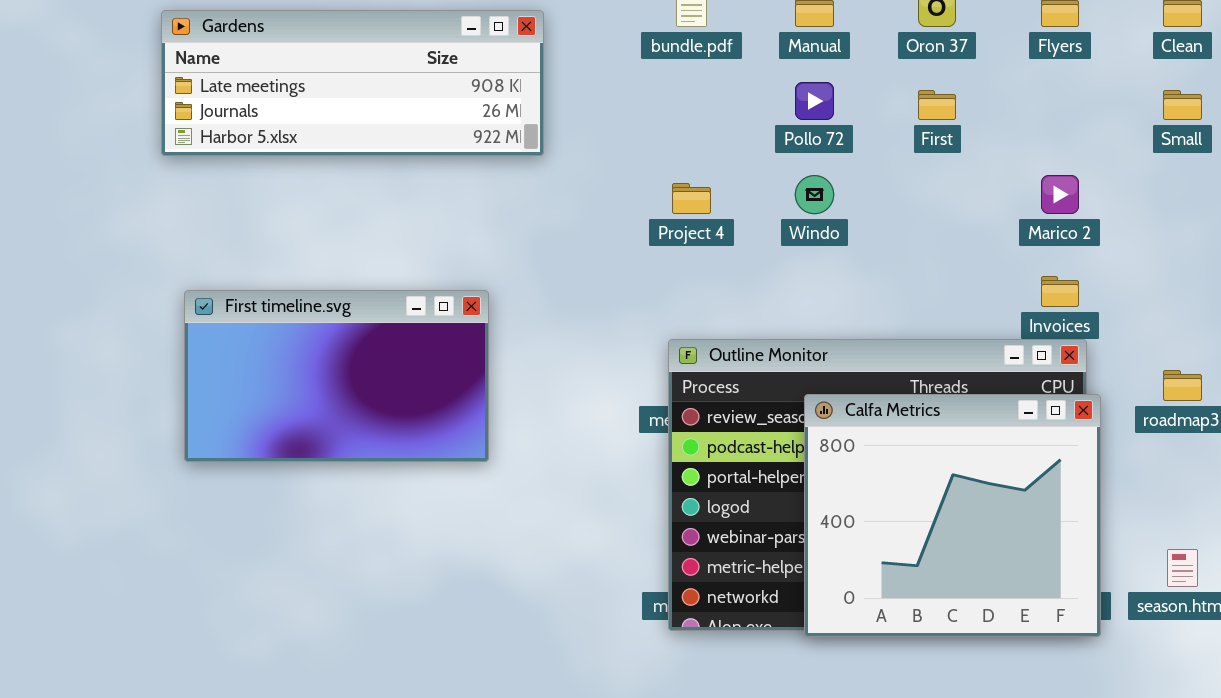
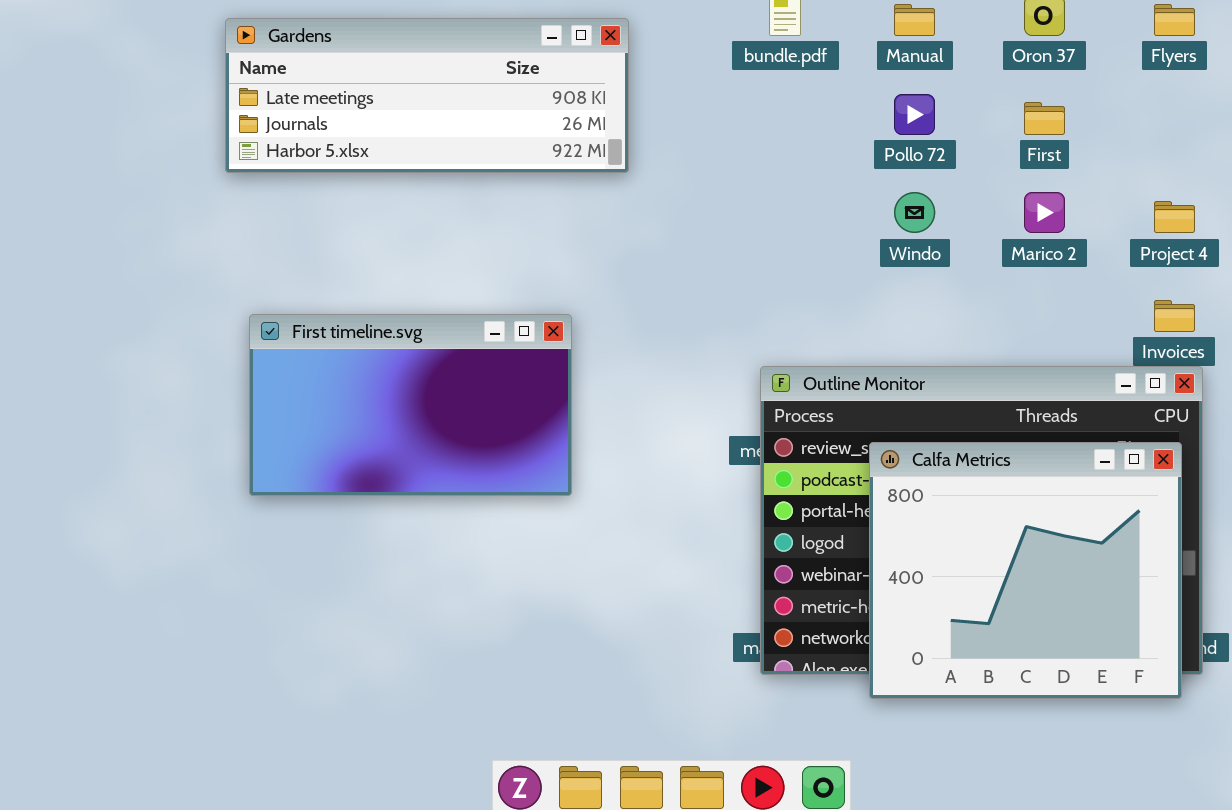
Marico 2: [1041,175,1079,214] -> [1024,192,1065,233], moved
Project 4: [672,183,711,214] -> [1154,201,1195,233], moved
Calfa Metrics: [804,394,1101,637] -> [869,442,1182,699], moved

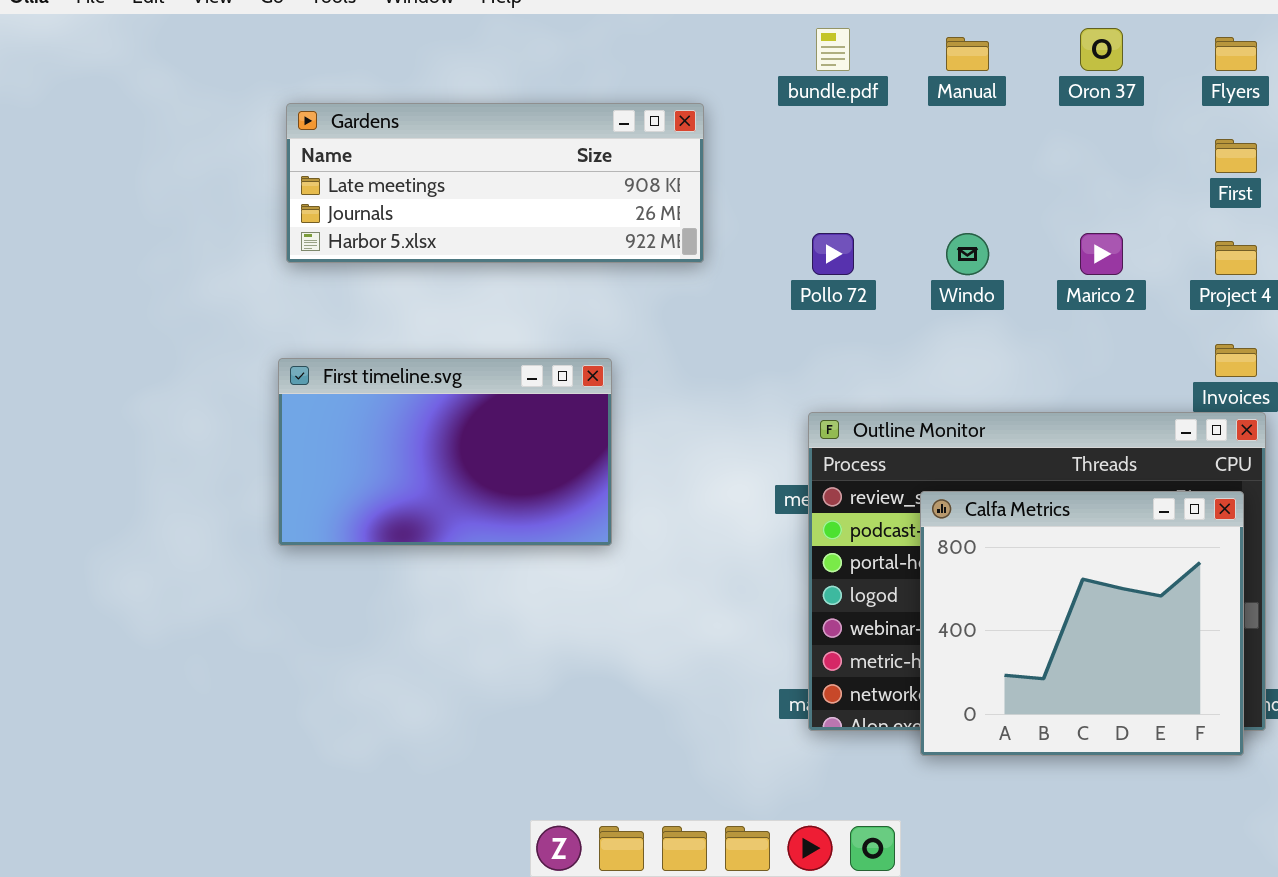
Gardens: [225,18,629,173] -> [286,103,704,263], moved
Pollo 72: [894,94,935,135] -> [812,233,854,275], moved
First: [1024,102,1065,135] -> [1215,139,1257,173], moved

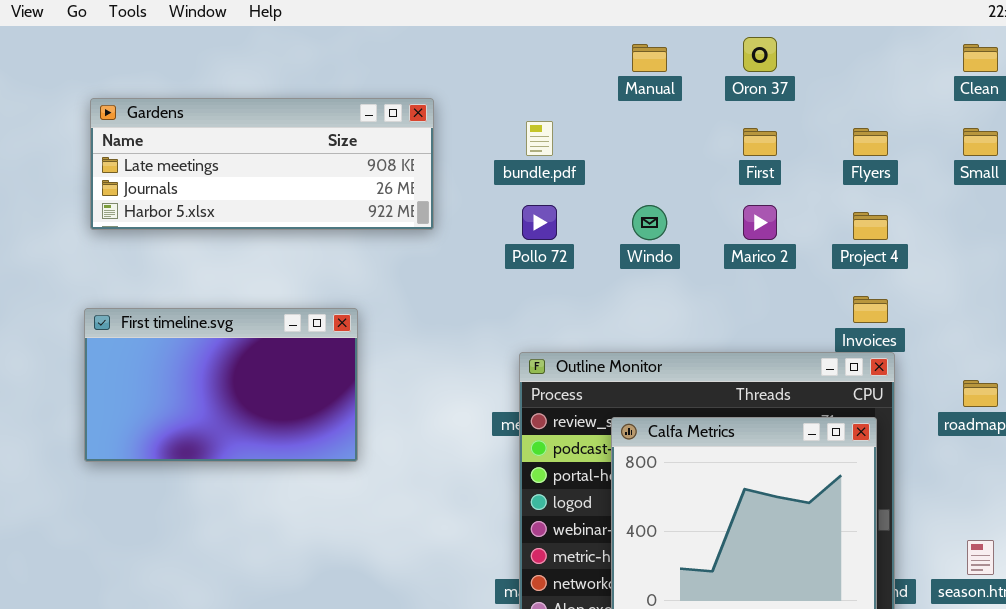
bundle.pdf: [816,28,850,71] -> [526,121,553,156], moved
Flyers: [1215,37,1257,71] -> [853,128,888,156], moved
First: [1215,139,1257,173] -> [743,128,777,156], moved

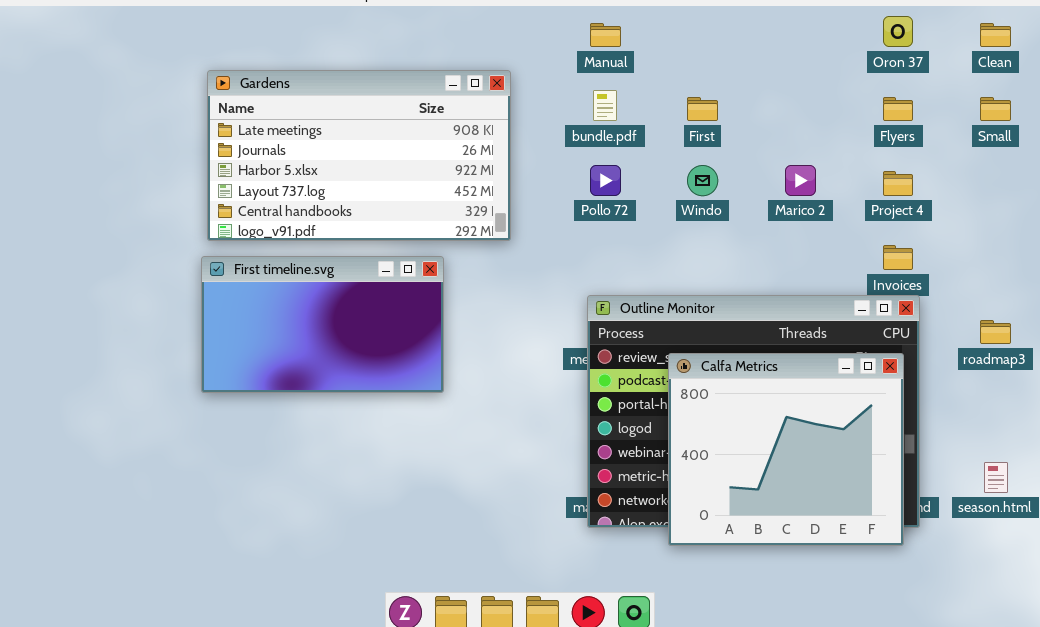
Oron 37: [743,37,777,72] -> [883,16,913,47], moved
Manual: [632,44,667,72] -> [590,23,621,47], moved
Gardens: [90,98,434,230] -> [207,70,511,241], resized
First: [743,128,777,156] -> [687,97,718,121], moved

